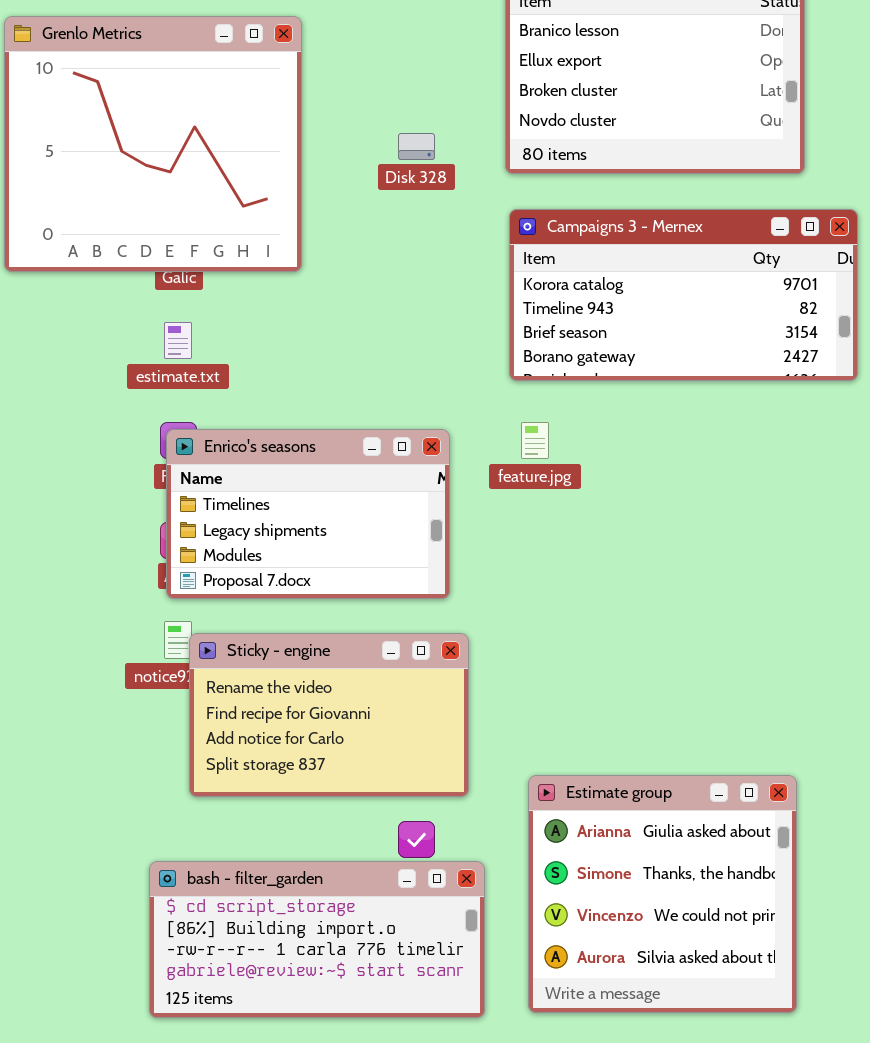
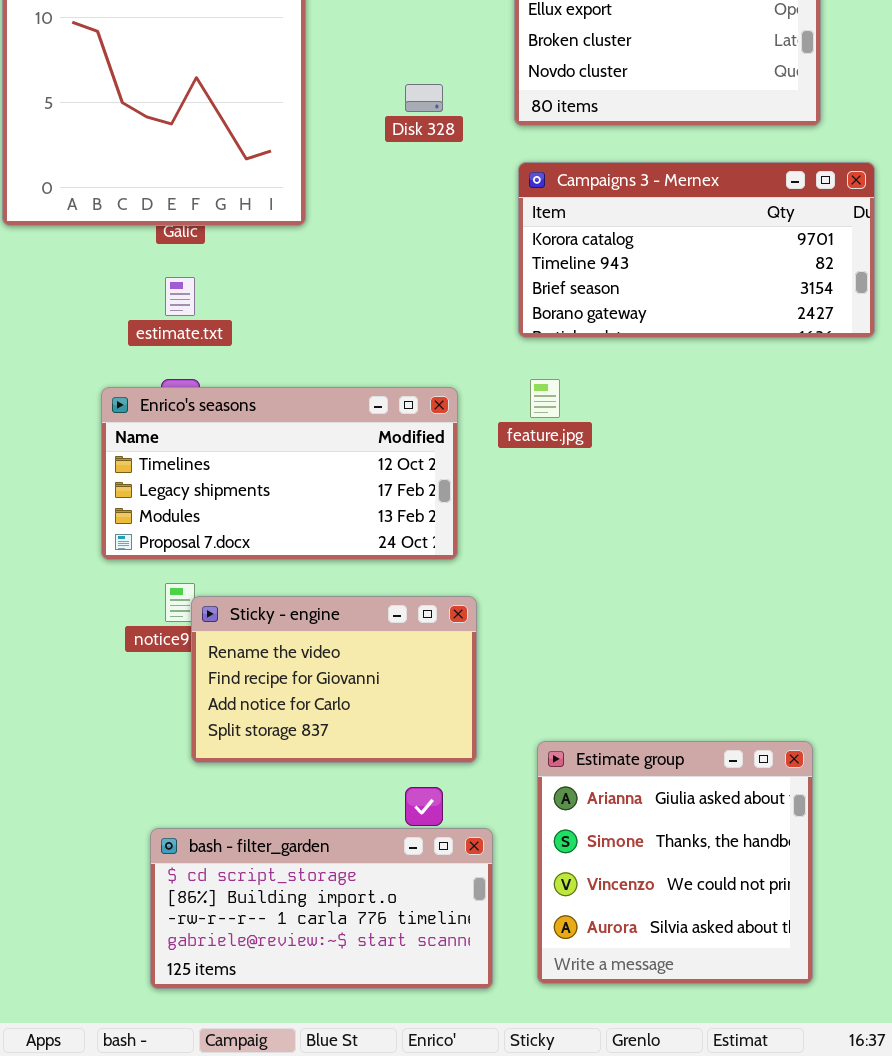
Enrico's seasons: [166,429,450,599] -> [101,387,458,560], resized

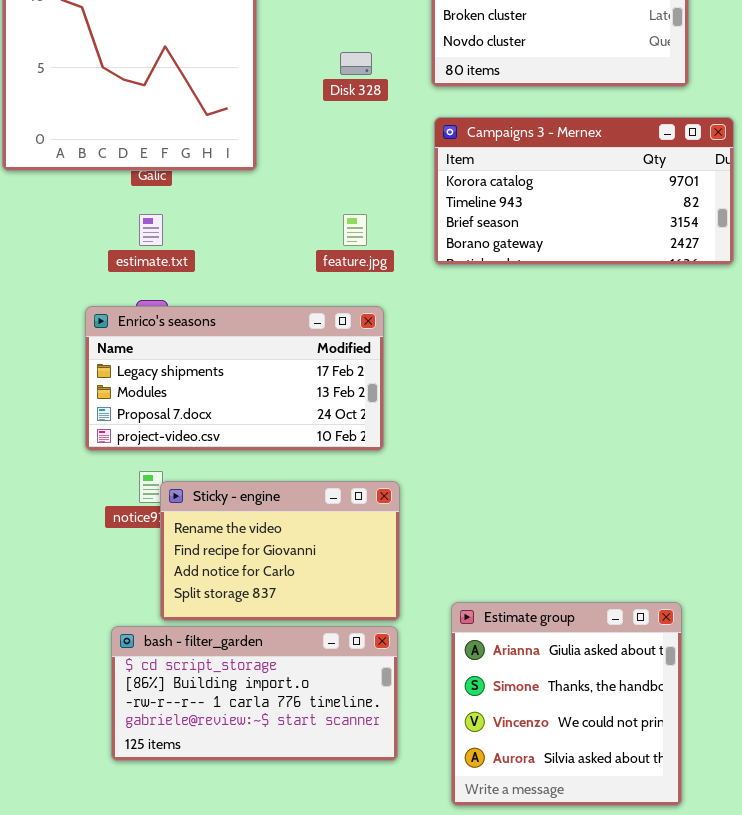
feature.jpg: [530,379,560,418] -> [343,214,367,246], moved
Enrico's seasons: [101,387,458,560] -> [85,306,384,451], scrolled down 1 row
bash - filter_garden: [150,828,493,989] -> [111,626,398,761], moved

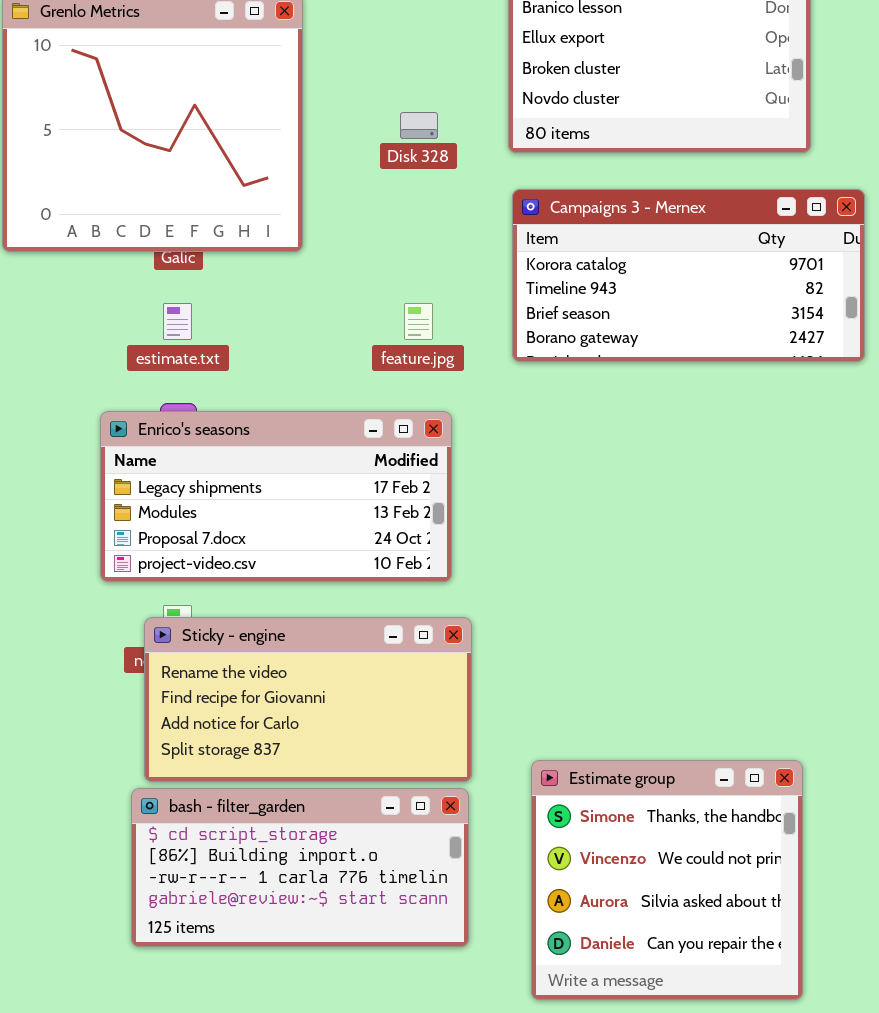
Sticky - engine: [160,481,400,621] -> [144,617,472,782], resized
Estimate group: [451,602,682,806] -> [531,760,803,1000], scrolled down 1 row

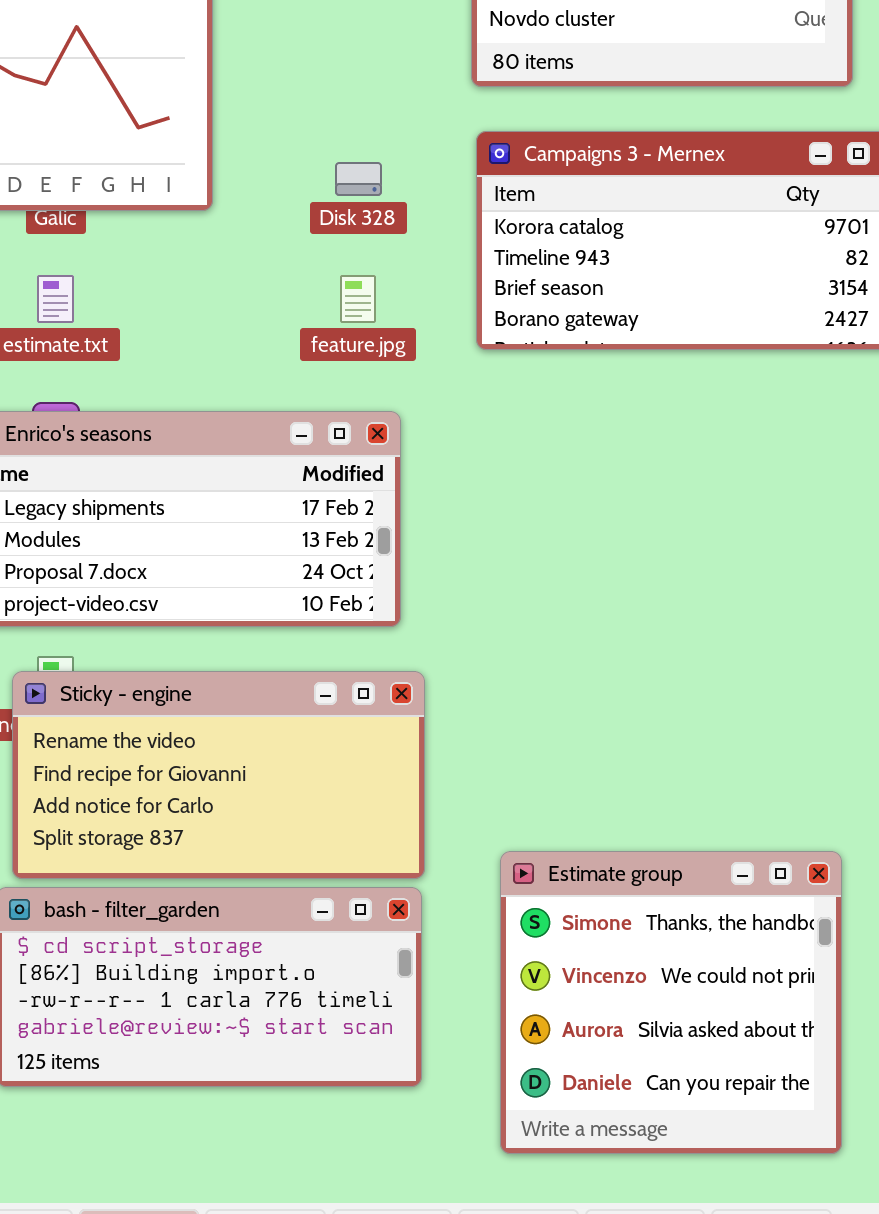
Disk 328: [400,112,438,139] -> [335,162,382,196], moved

